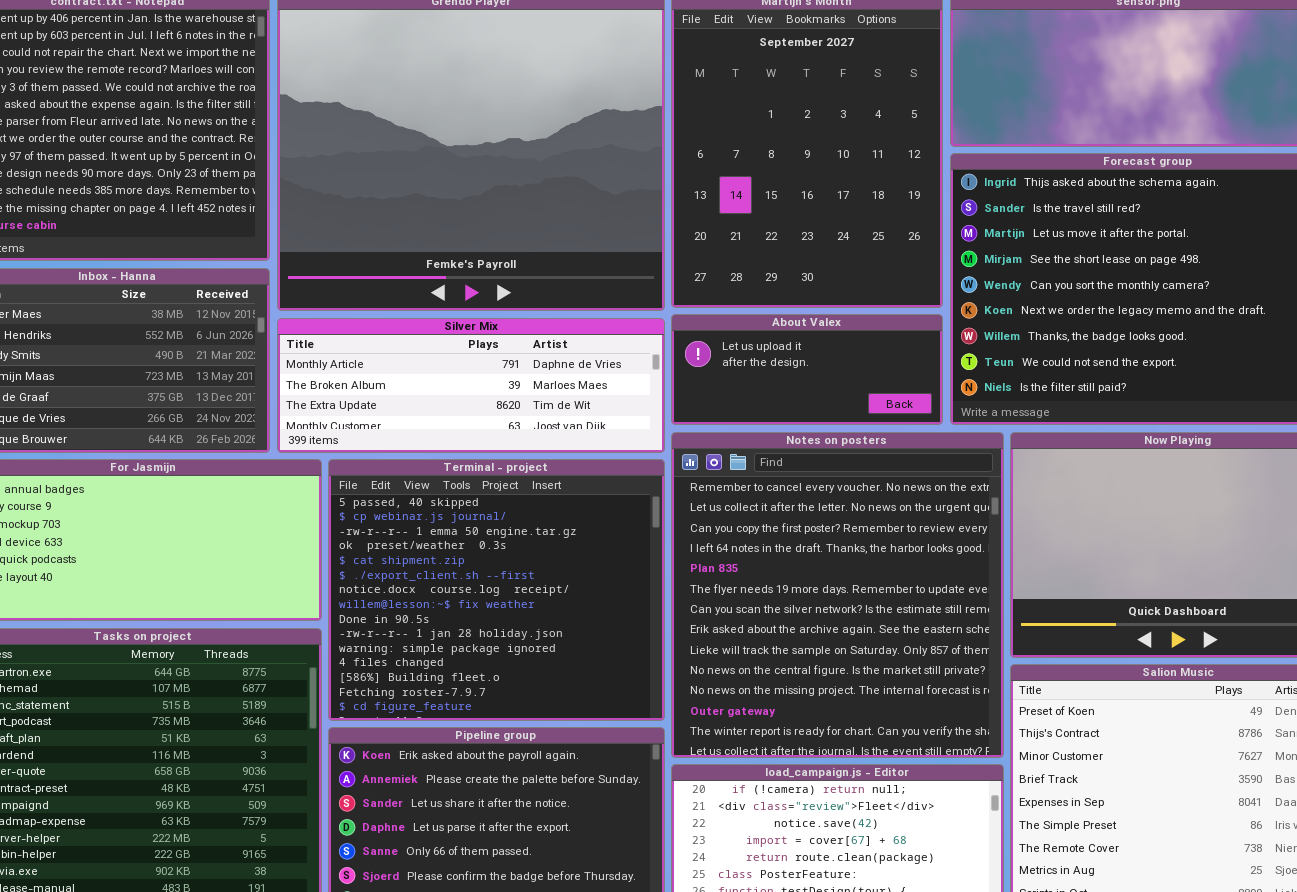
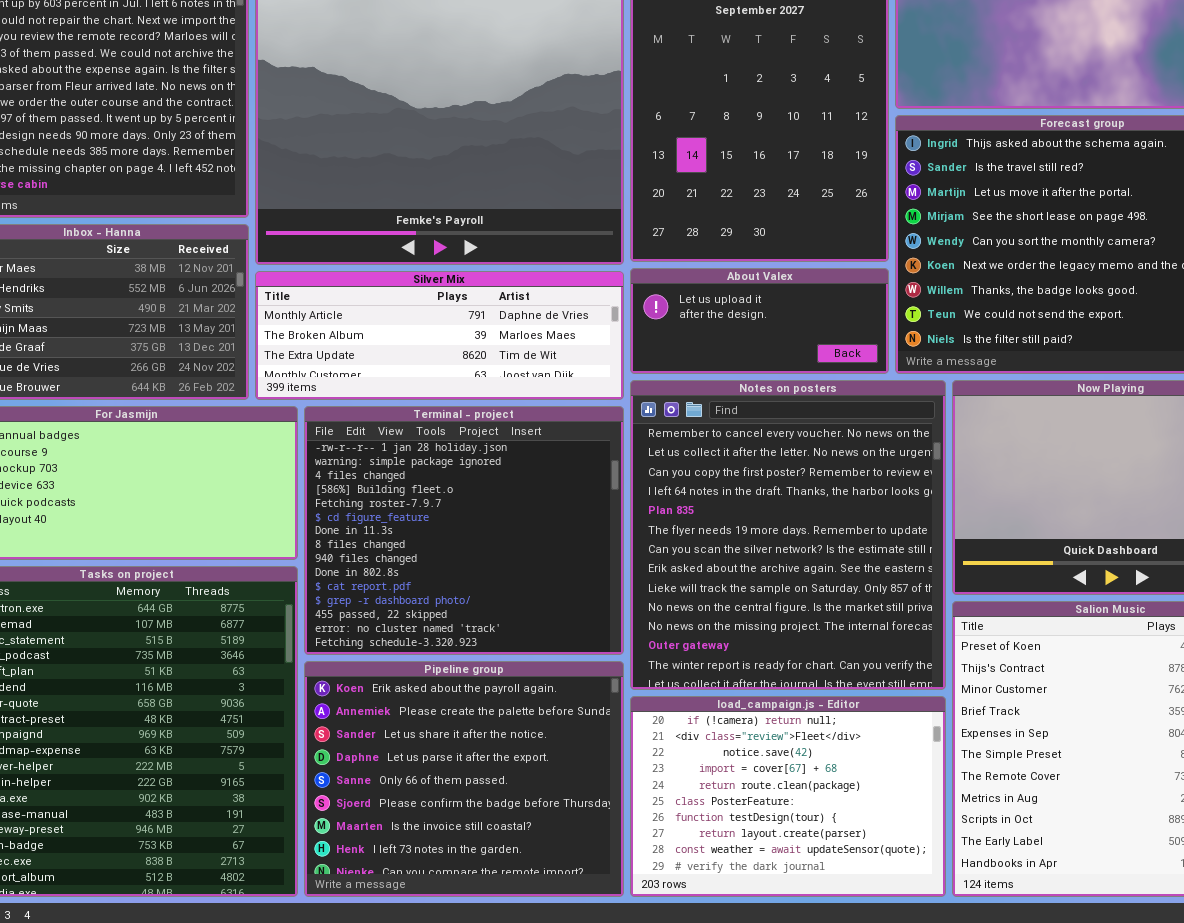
Terminal - project: [328,459,665,721] -> [304,406,624,655], scrolled down 9 rows

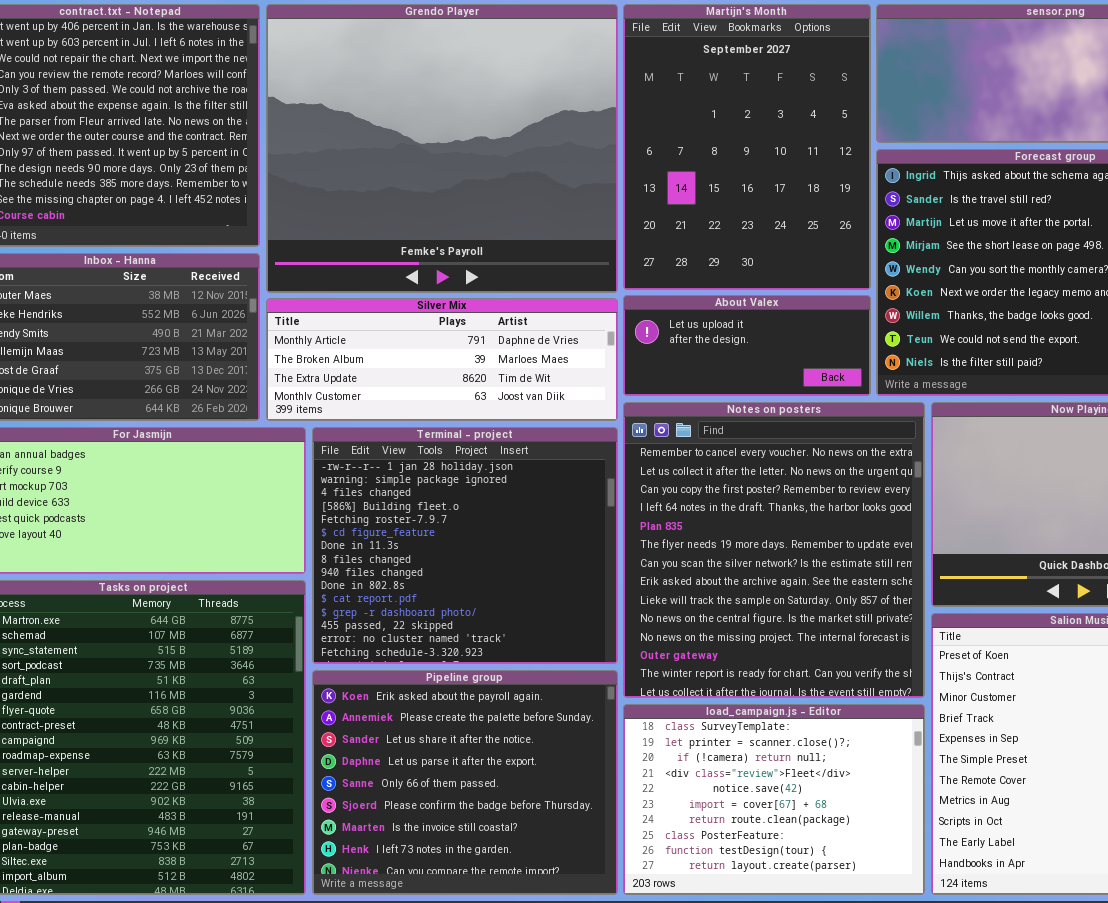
load_campaign.js - Editor: [630,696,946,897] -> [623,704,925,895], scrolled up 2 rows

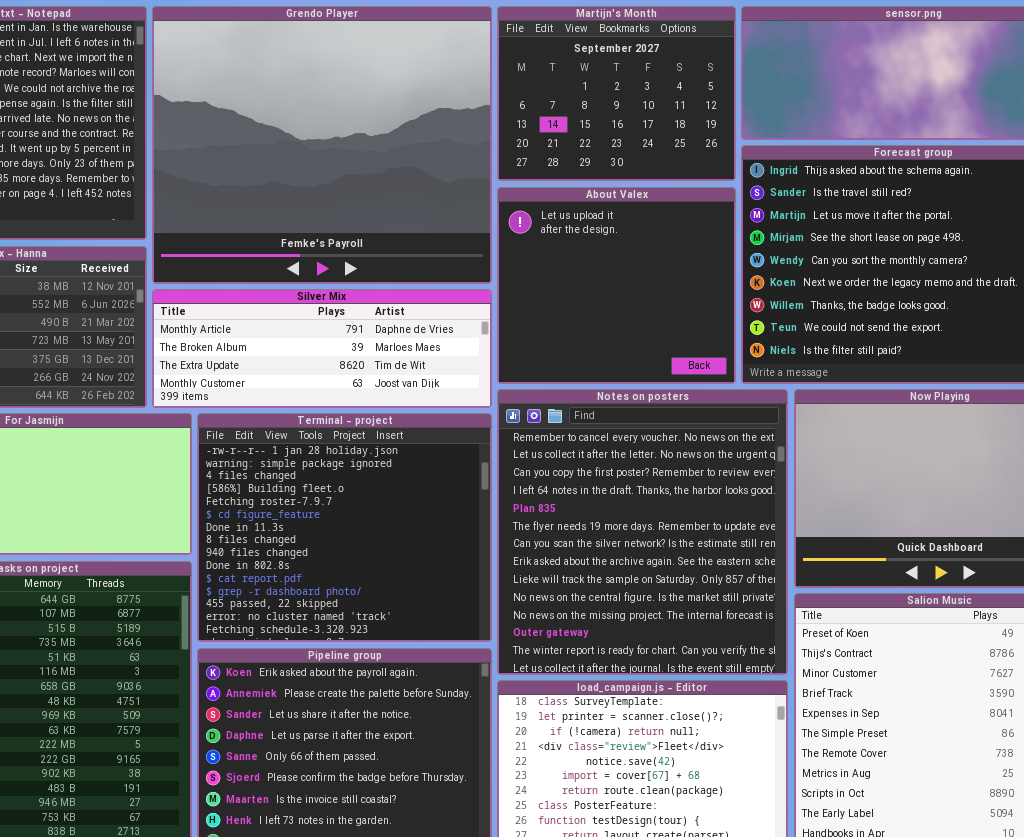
Martijn's Month: [623,4,871,290] -> [497,6,736,181], resized
About Valex: [623,295,871,396] -> [497,187,736,384], resized

